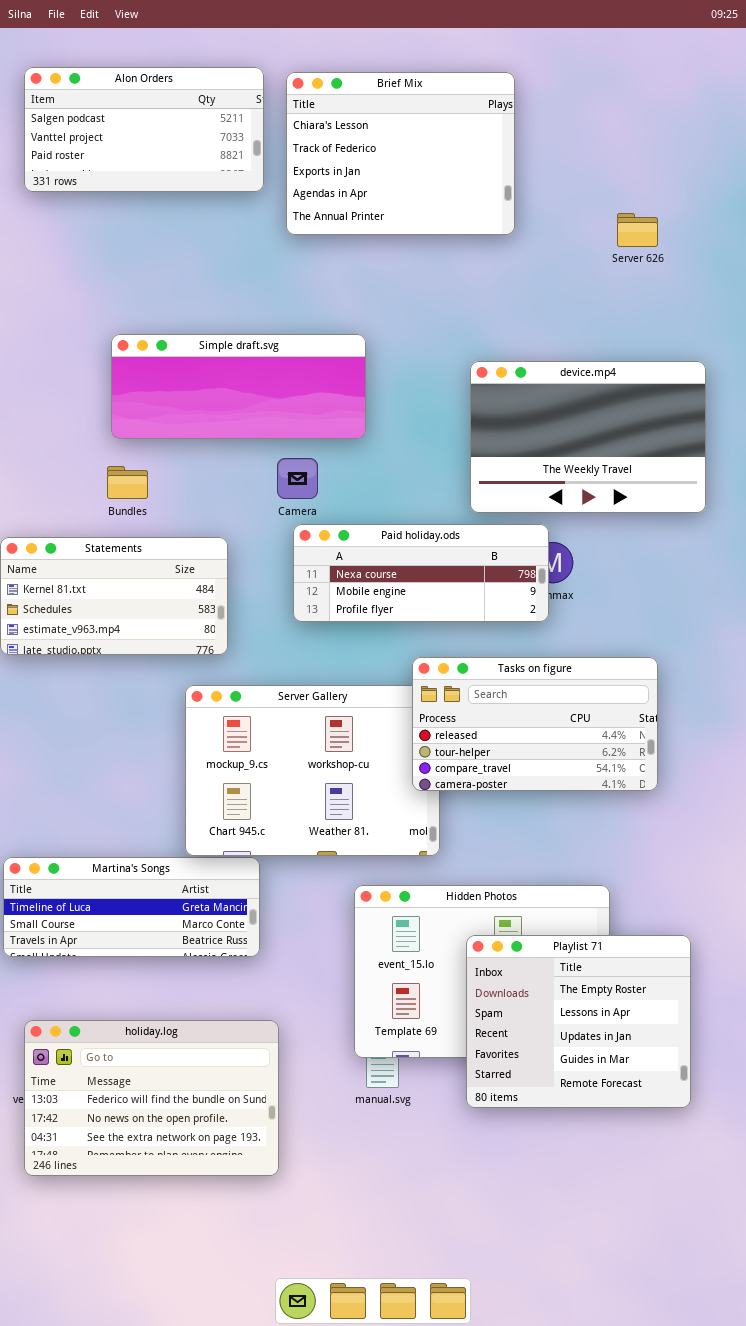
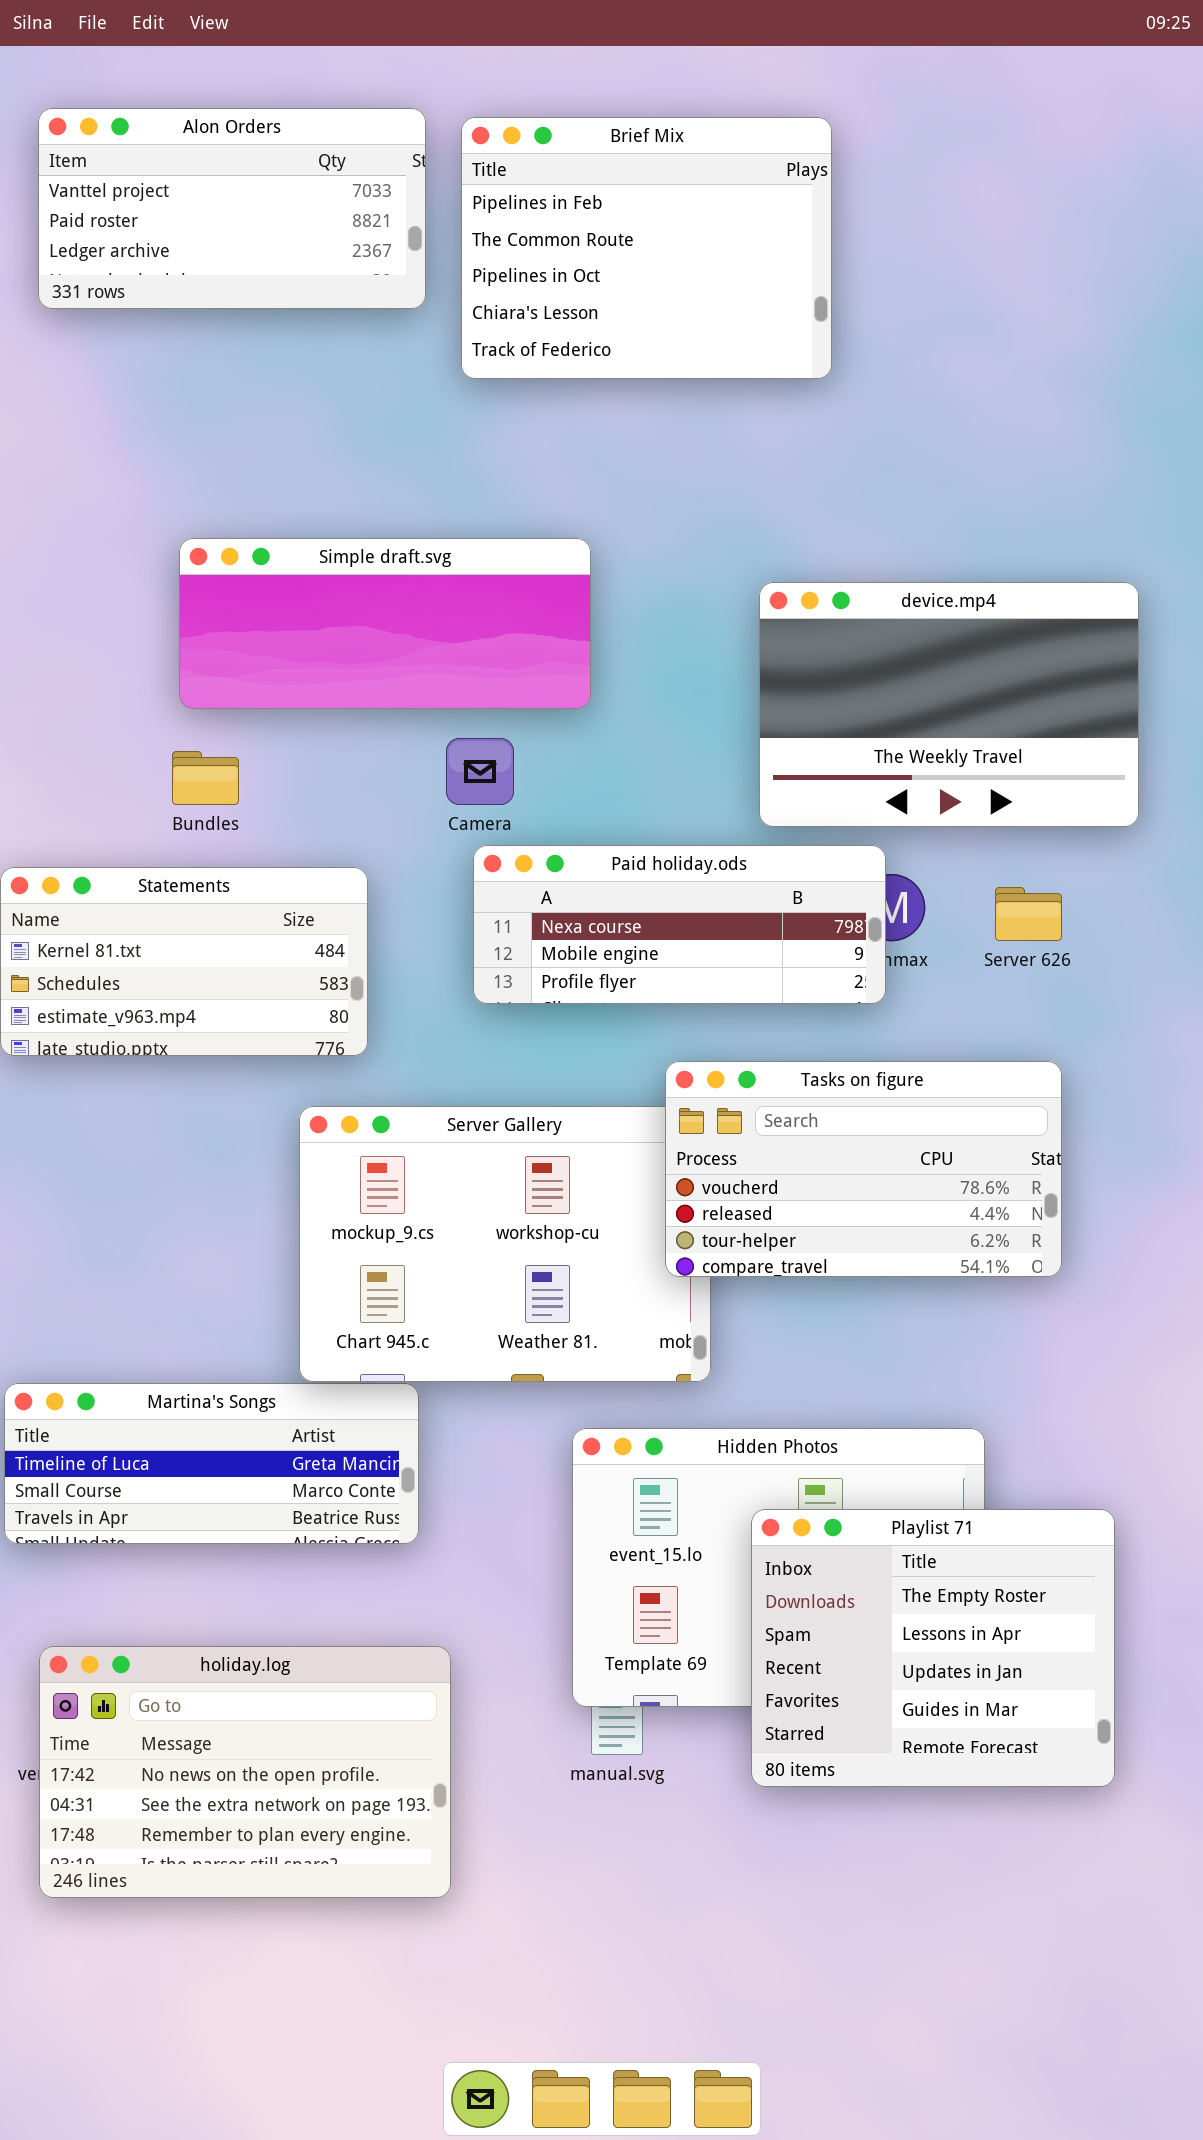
Alon Orders: [24,67,264,192] -> [38,108,426,309], scrolled down 1 row
Brief Mix: [286,72,515,235] -> [461,117,832,379], scrolled up 3 rows
Server 626: [617,213,658,247] -> [995,887,1062,941], moved
Tasks on figure: [412,657,658,791] -> [665,1061,1062,1277], scrolled up 1 row
holiday.log: [24,1020,279,1176] -> [39,1646,451,1898], scrolled down 1 row

